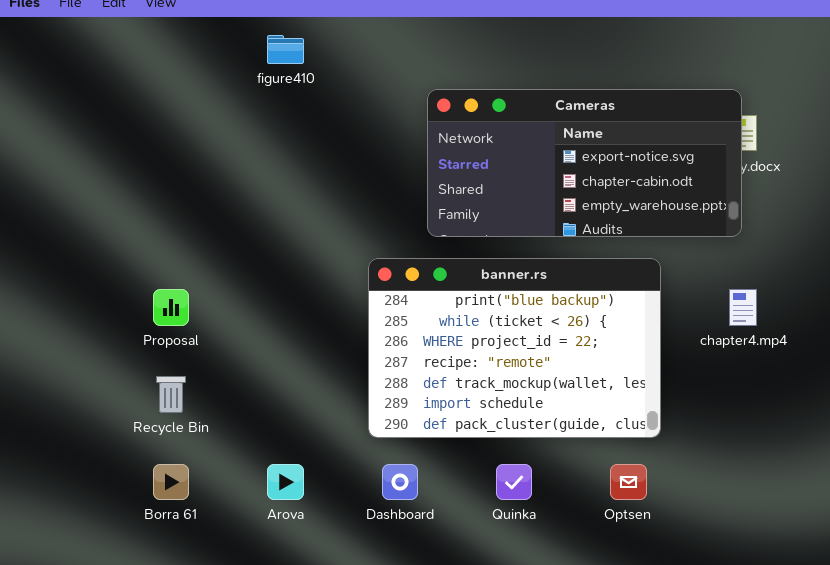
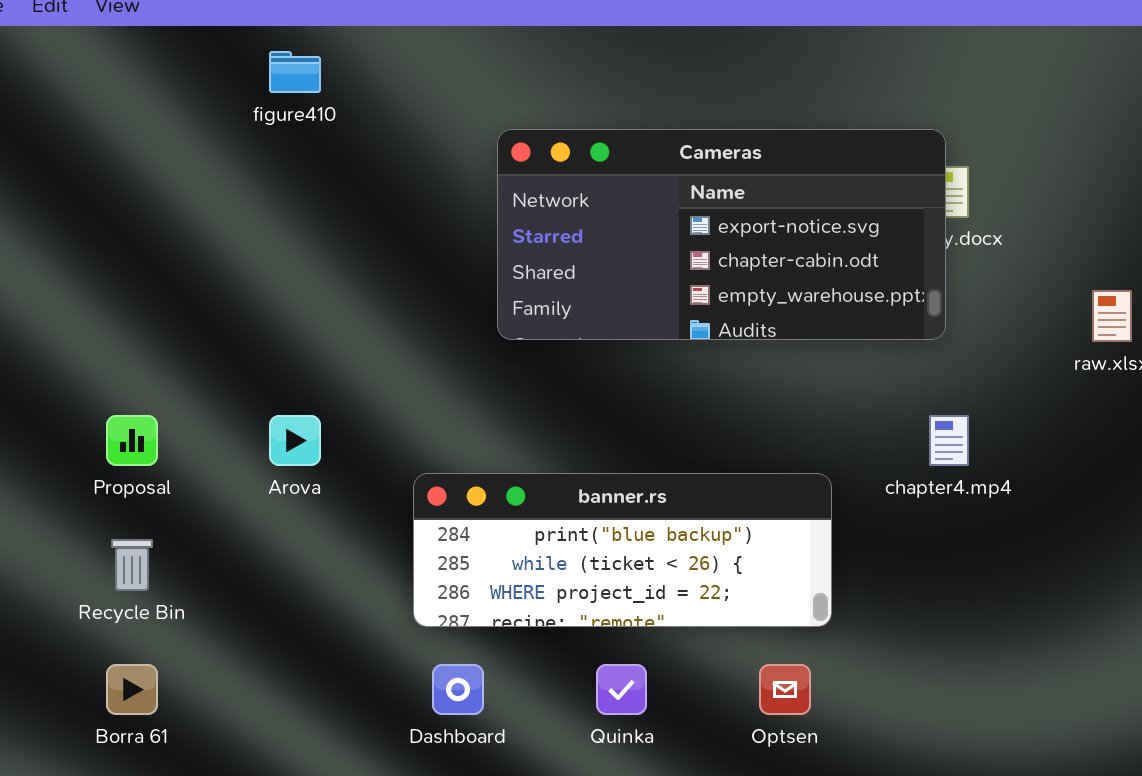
banner.rs: [368,258,661,438] -> [413,473,832,627], resized
Arova: [267,464,304,500] -> [269,415,321,466], moved

